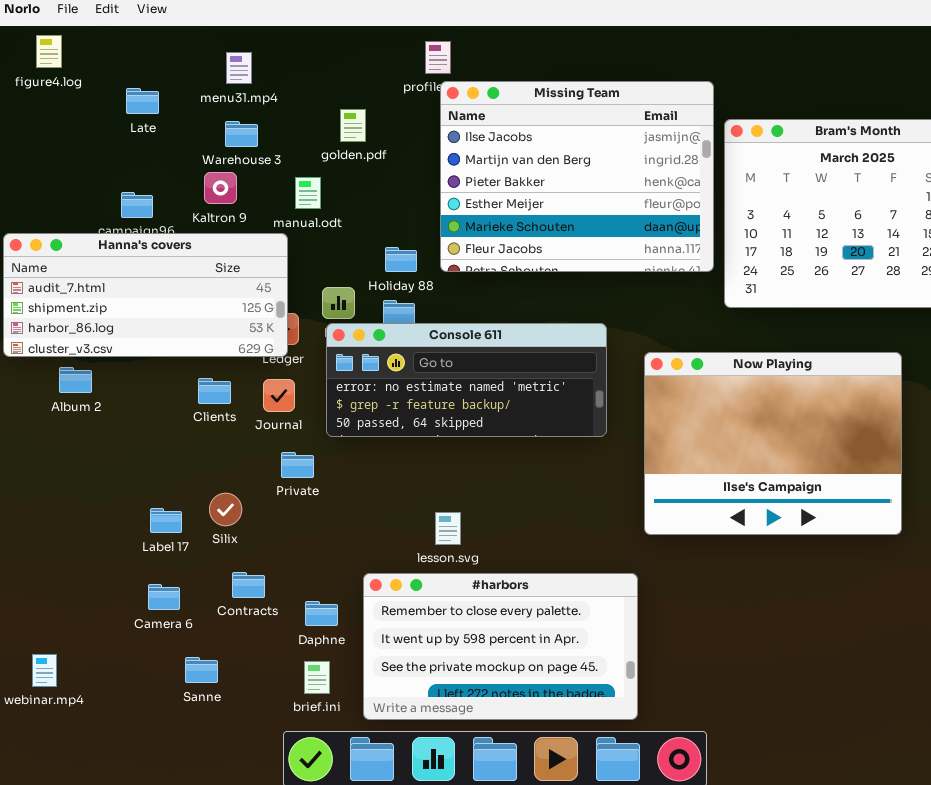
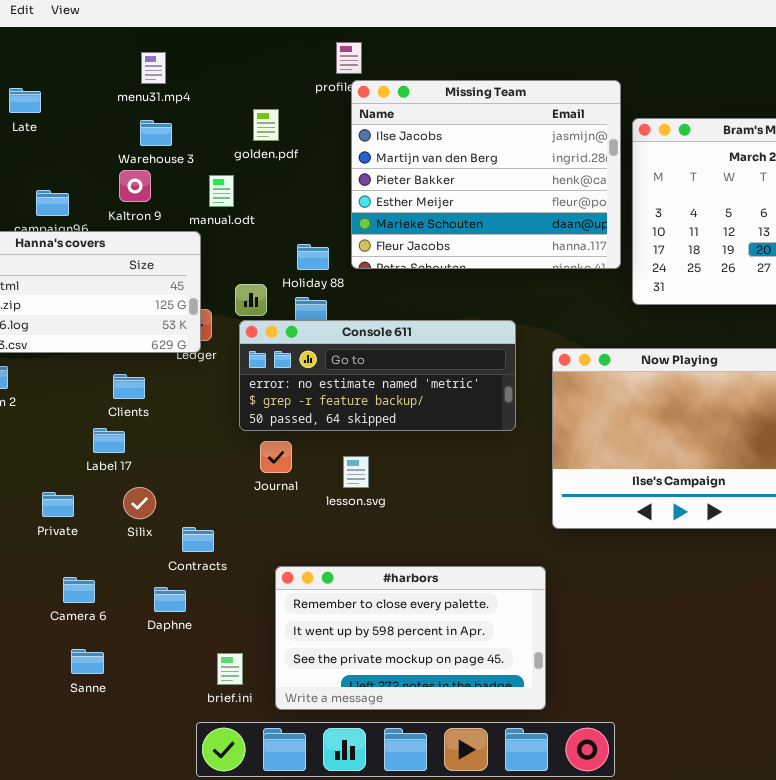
Late: [126,88,159,114] -> [9,88,41,113], moved
Journal: [263,379,295,412] -> [260,441,292,473], moved
Private: [281,452,314,478] -> [42,492,74,517], moved
Label 17: [150,508,182,533] -> [93,428,125,453], moved
lesson.svg: [435,512,461,545] -> [343,456,369,488], moved
Contracts: [232,572,265,598] -> [182,527,214,552], moved
Daphne: [305,601,338,626] -> [154,587,186,612], moved
Sanne: [185,657,218,683] -> [71,649,104,674], moved

